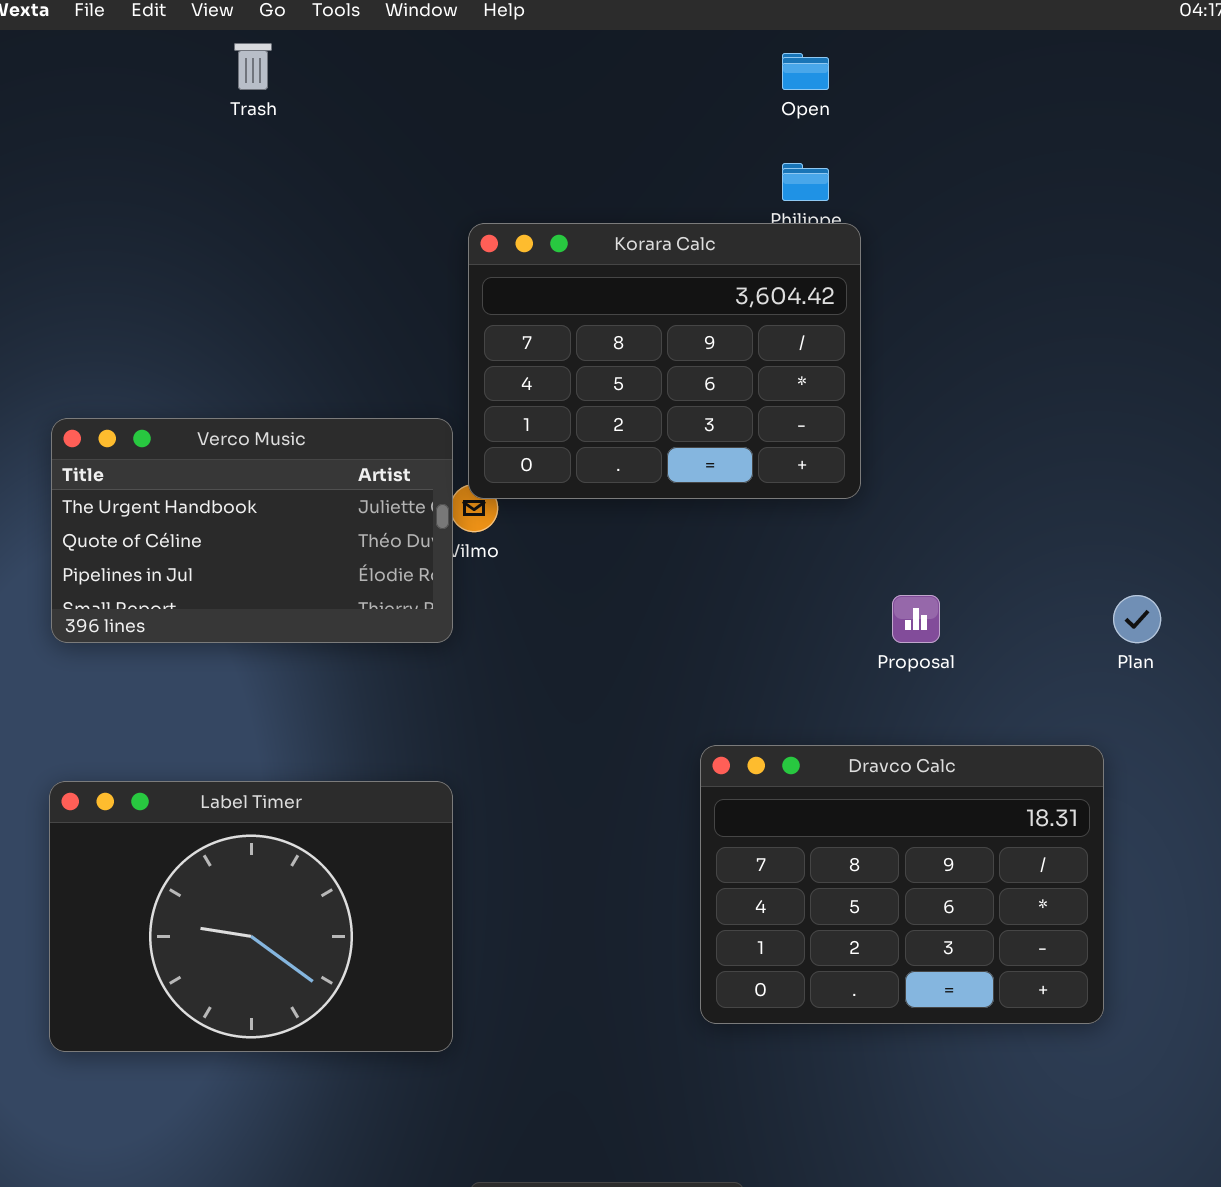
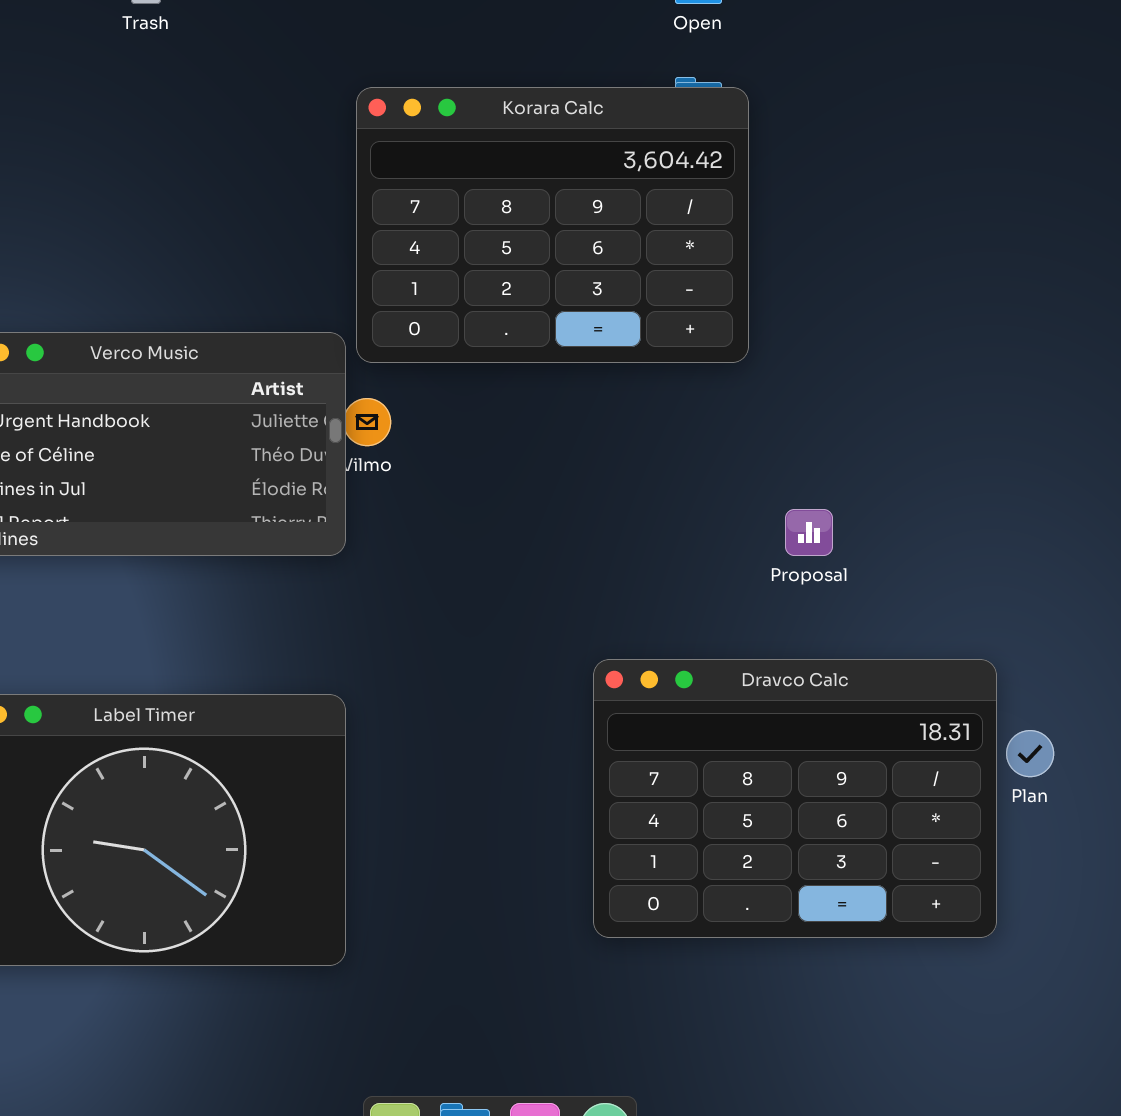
Korara Calc: [468,223,861,499] -> [356,87,749,363], moved
Plan: [1113,595,1161,643] -> [1006,730,1054,777], moved

